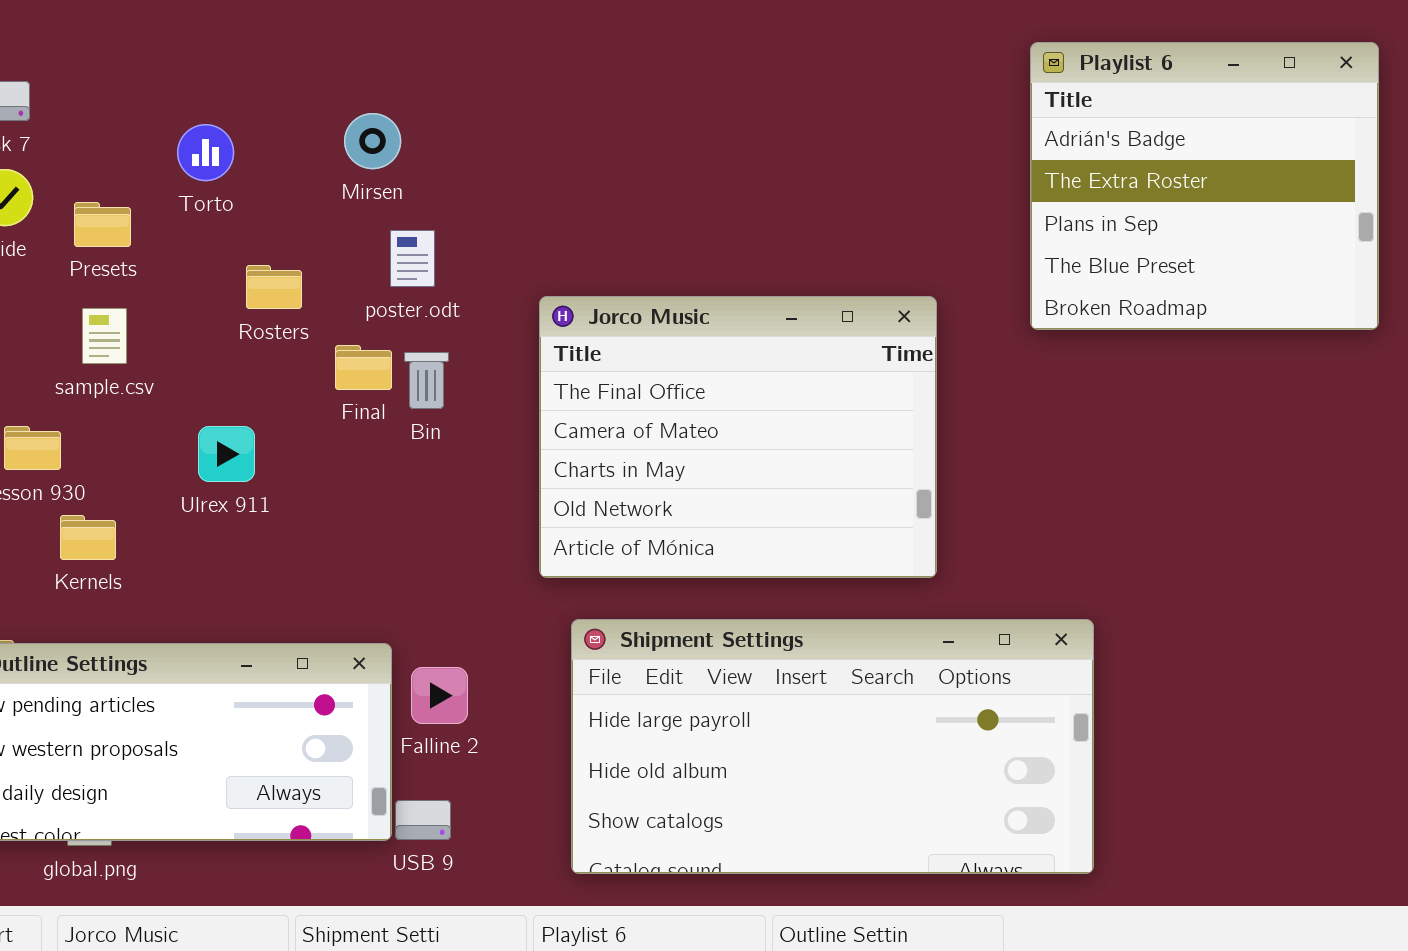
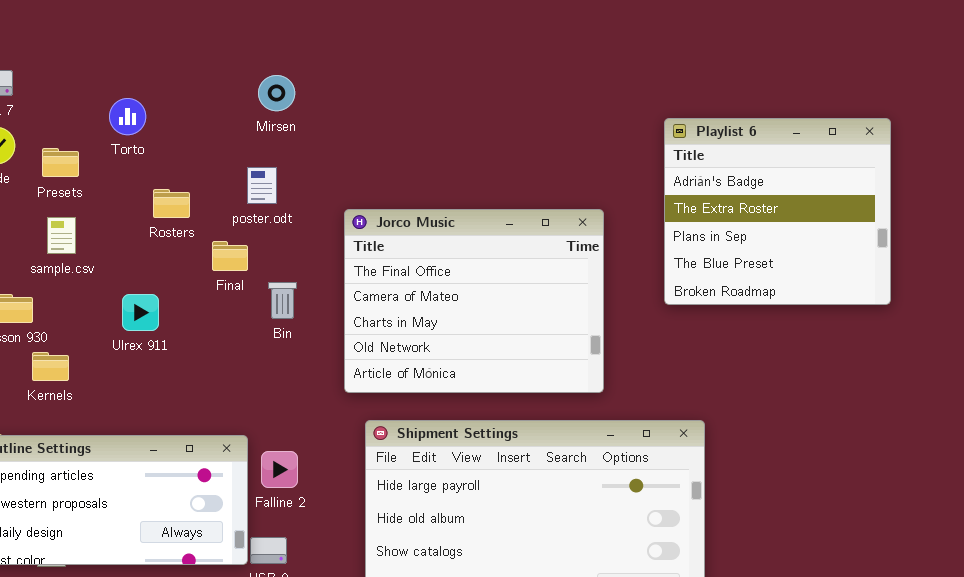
Playlist 6: [1030,42,1379,330] -> [664,118,891,305], moved
Mirsen: [344,113,401,169] -> [258,75,295,111], moved
Bin: [404,352,449,409] -> [268,282,297,319], moved

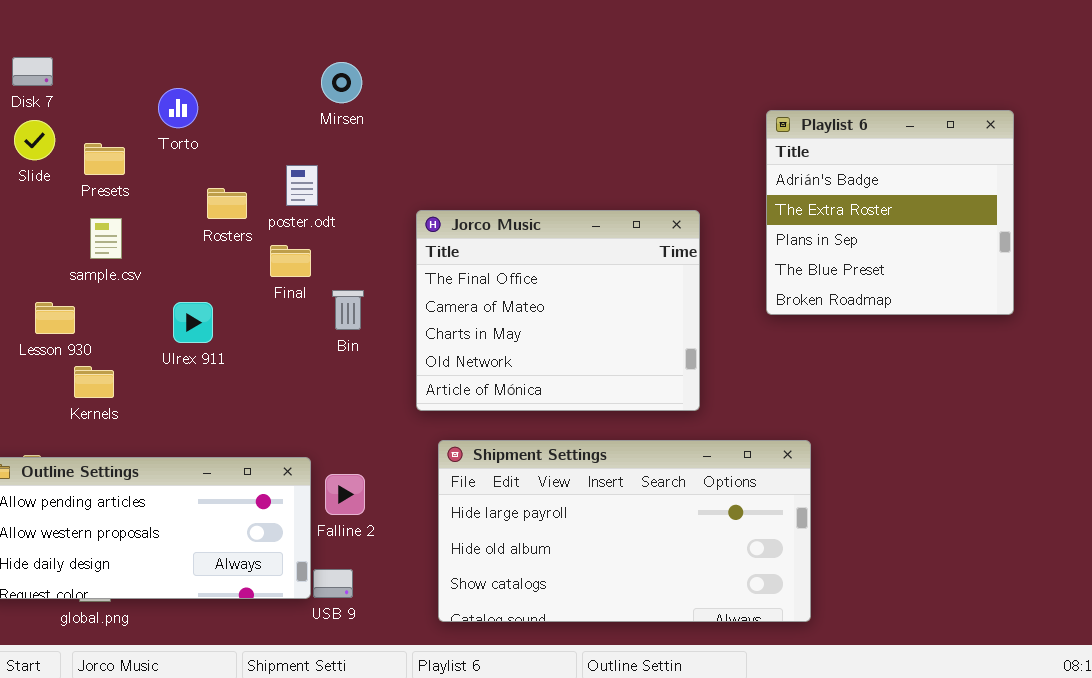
poster.odt: [247,167,277,204] -> [286,165,318,206], moved

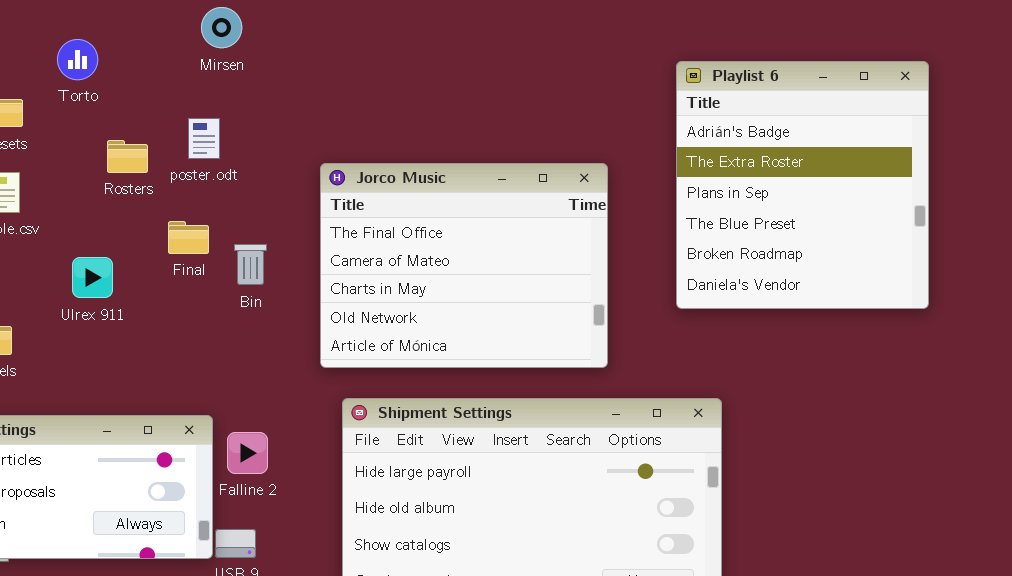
Mirsen: [321,62,362,103] -> [201,7,242,48], moved
Playlist 6: [766,110,1014,315] -> [676,61,929,309], resized
Final: [270,245,311,277] -> [168,221,209,254], moved

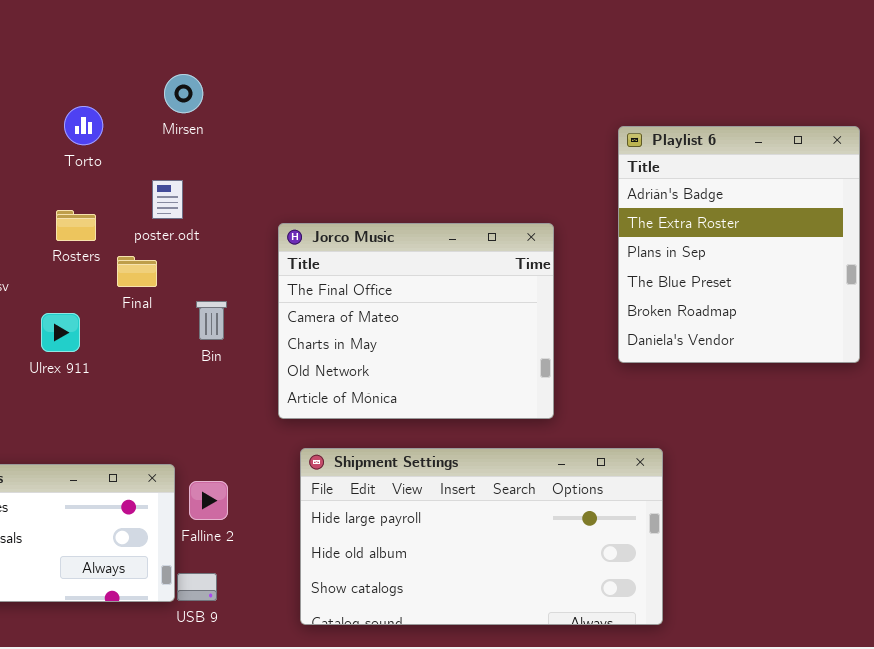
Torto: [57,39,98,80] -> [64,106,103,145], moved
Rosters: [107,140,148,173] -> [56,210,96,241], moved
Final: [168,221,209,254] -> [117,256,157,287], moved

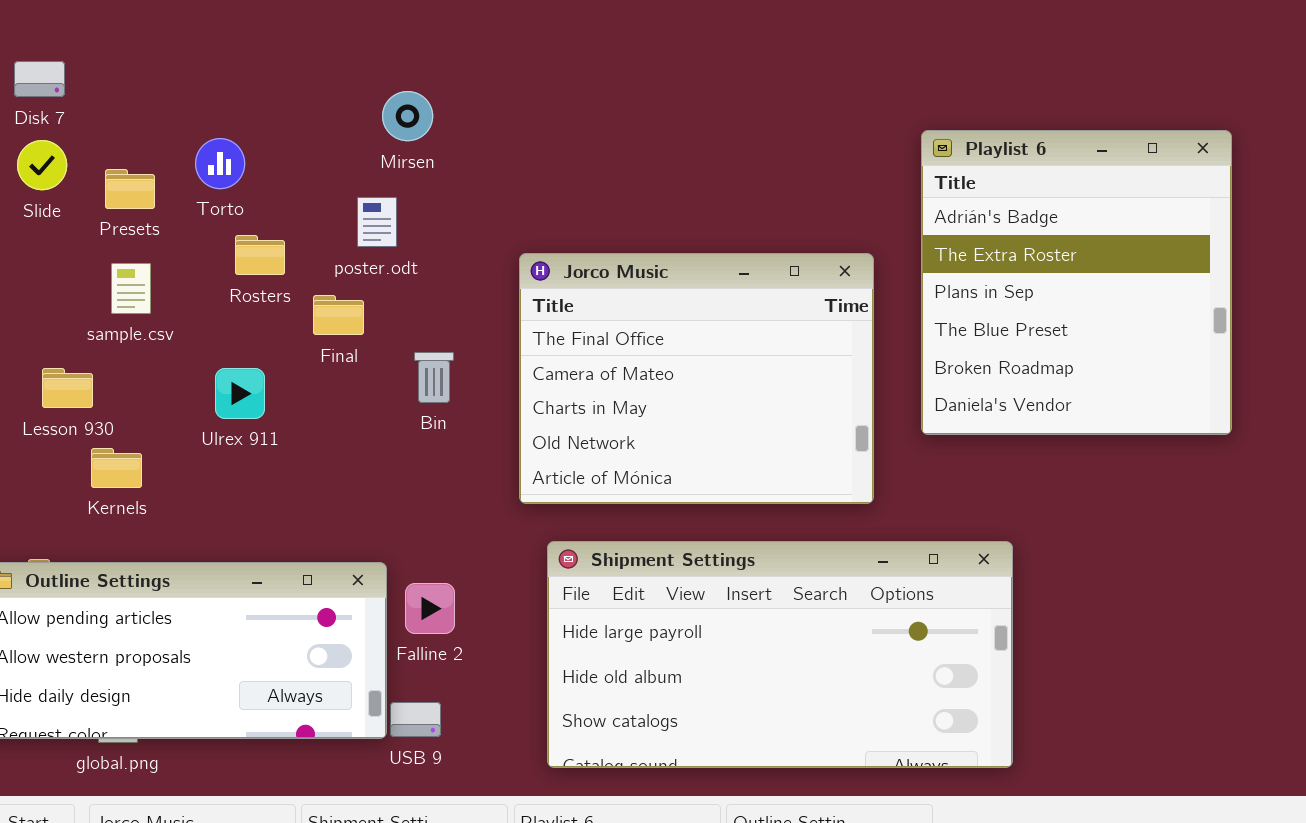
Mirsen: [164,74,203,113] -> [382,91,433,141], moved
Torto: [64,106,103,145] -> [195,138,245,189], moved
Playlist 6: [618,126,860,363] -> [921,130,1232,435], moved

